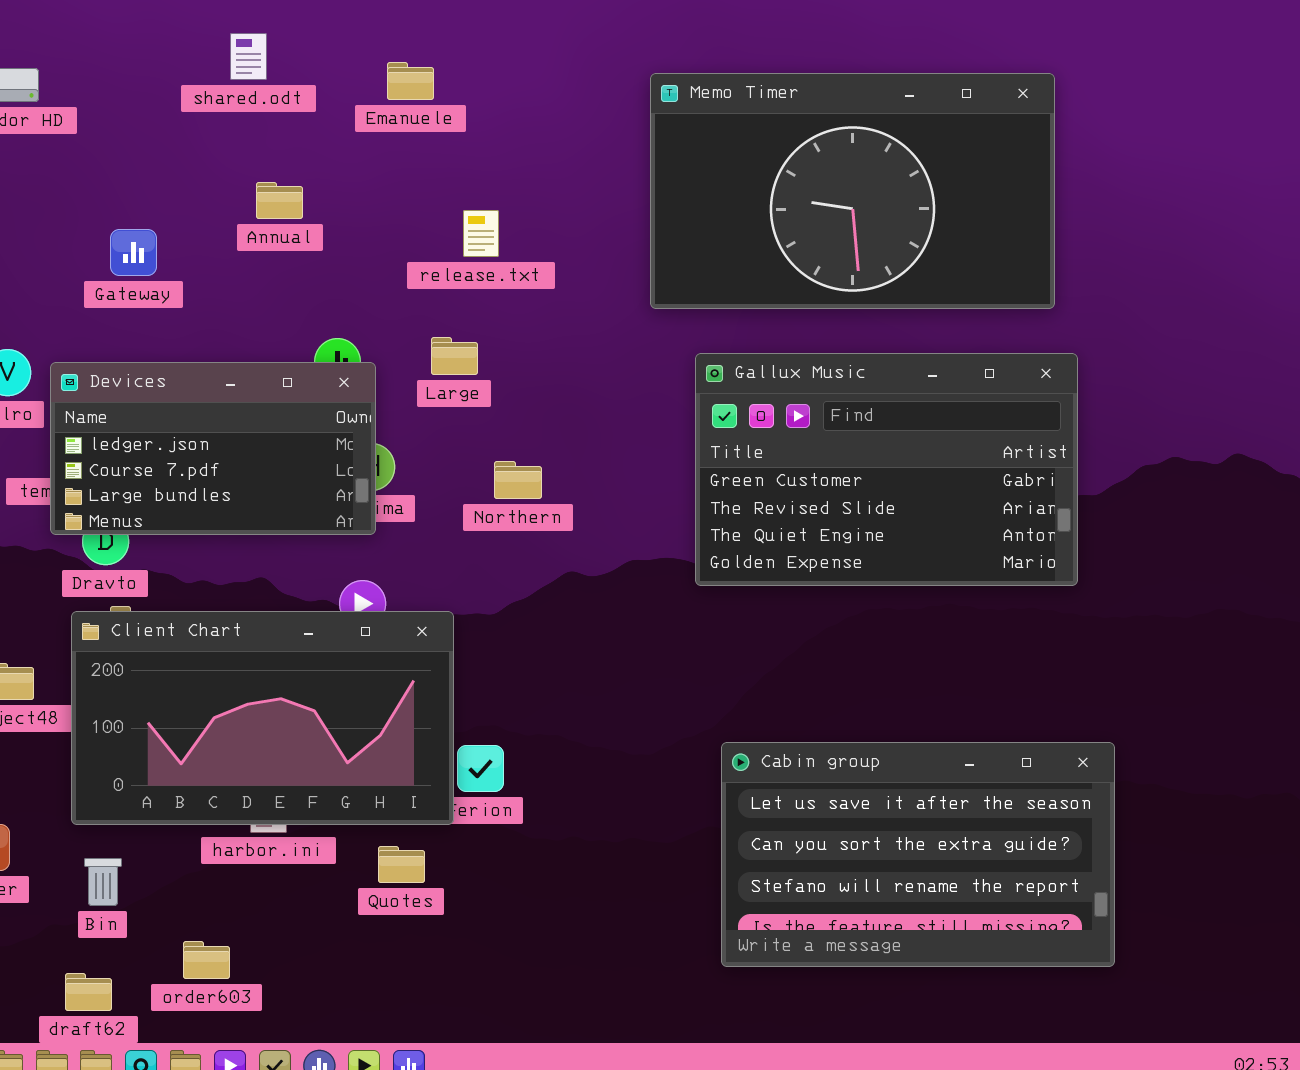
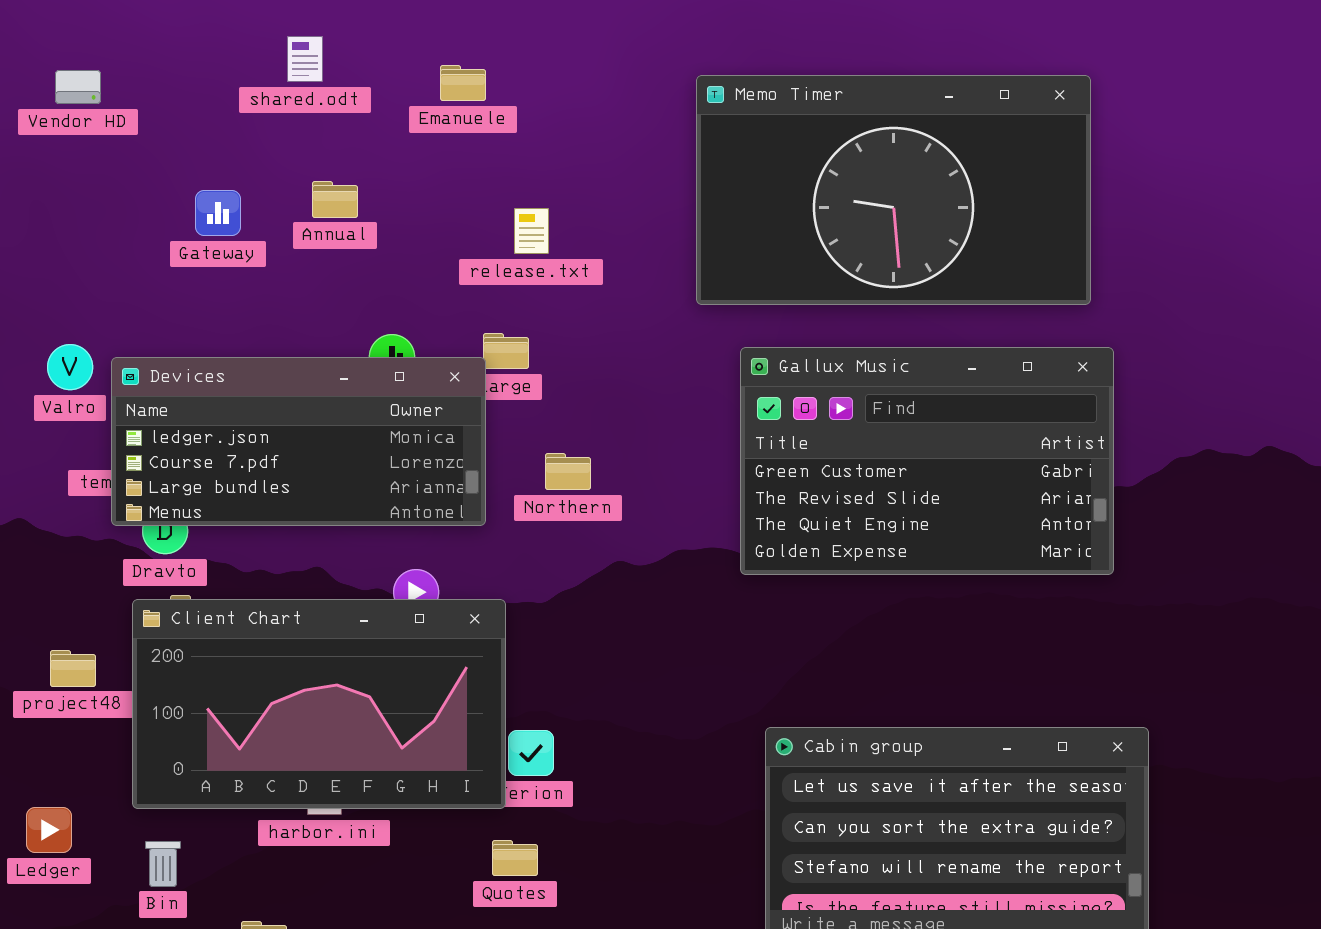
Gateway: [110,229,157,276] -> [195,190,241,236], moved
Devices: [50,362,376,535] -> [111,357,486,526], resized
Quotes: [378,846,425,883] -> [492,840,538,876], moved

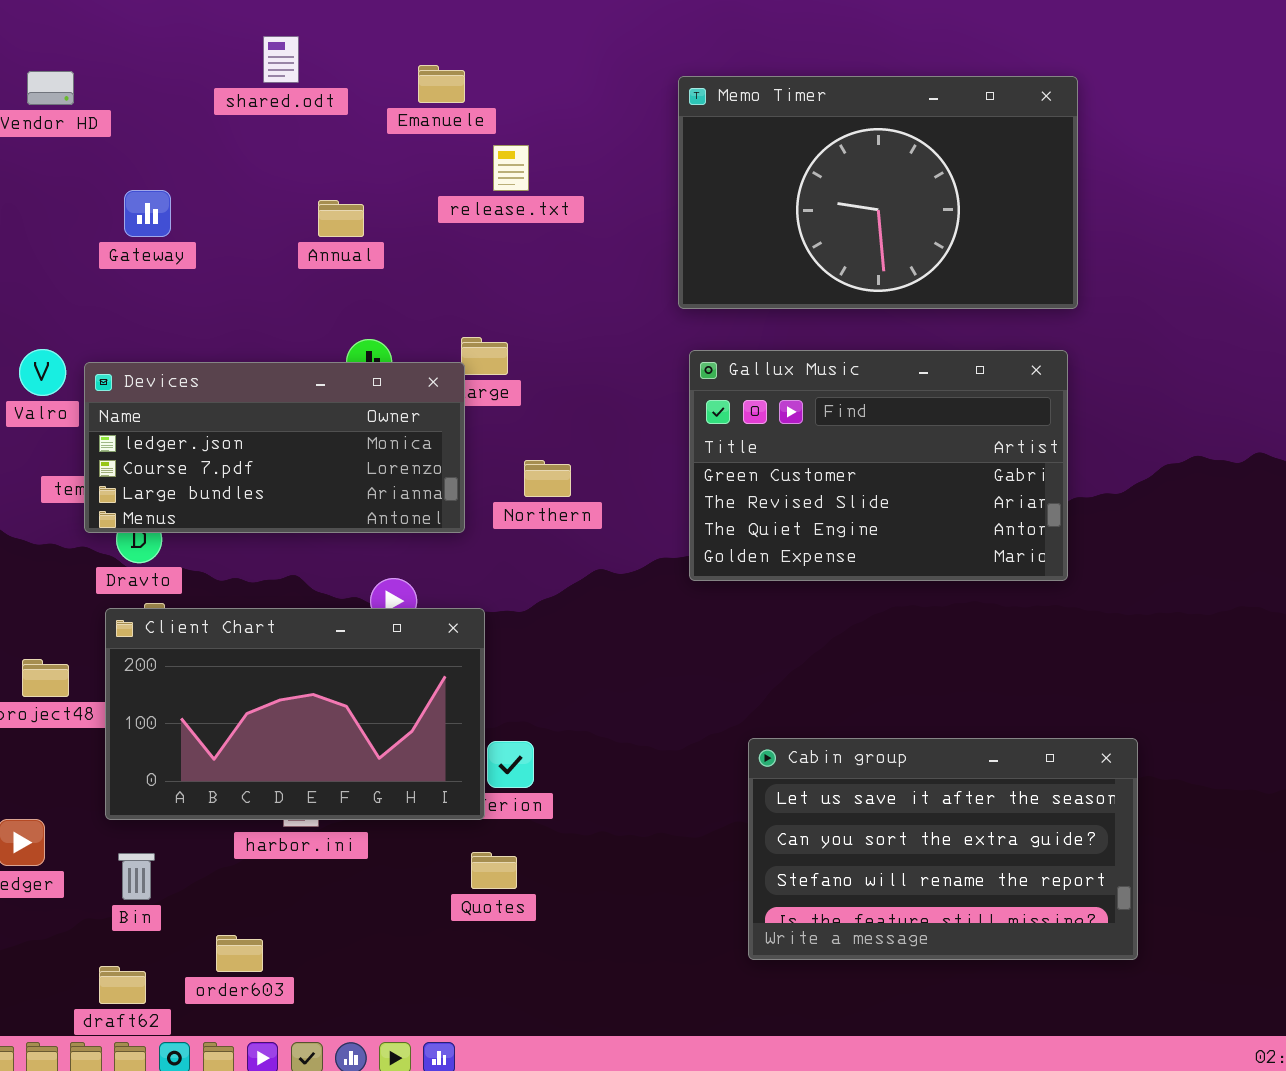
Annual: [312,181,358,218] -> [318,200,364,237], moved
Gateway: [195,190,241,236] -> [124,190,171,237], moved
release.txt: [514,208,549,254] -> [493,145,529,191], moved
Gallux Music: [740,347,1114,575] -> [689,350,1068,581], moved

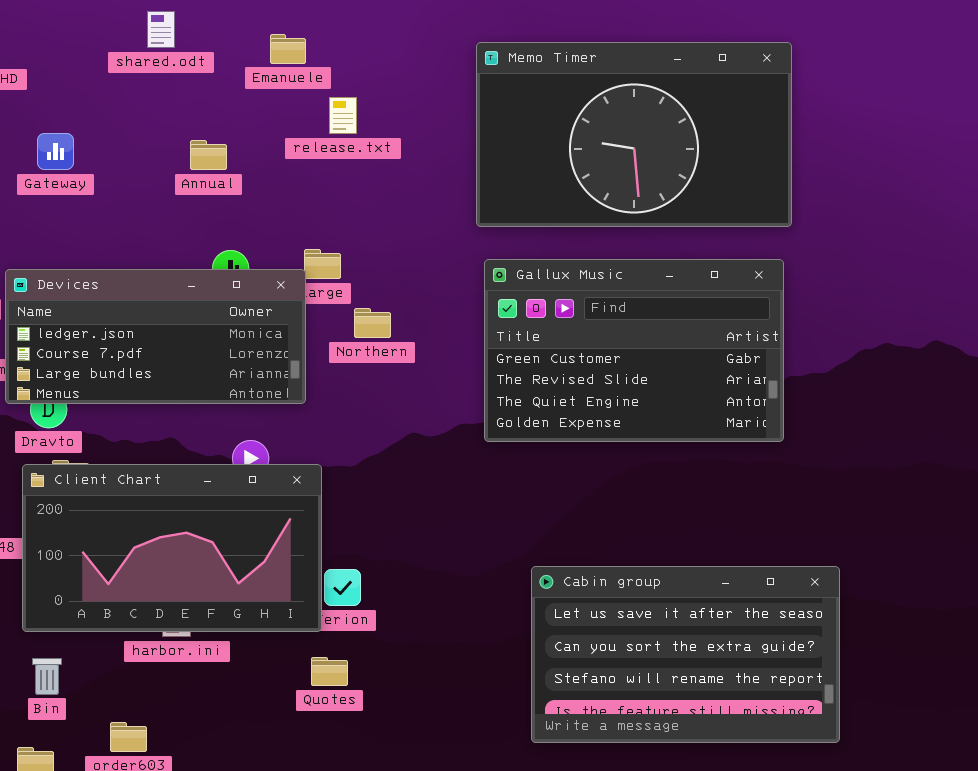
Northern: [524,460,571,497] -> [354,308,391,338], moved

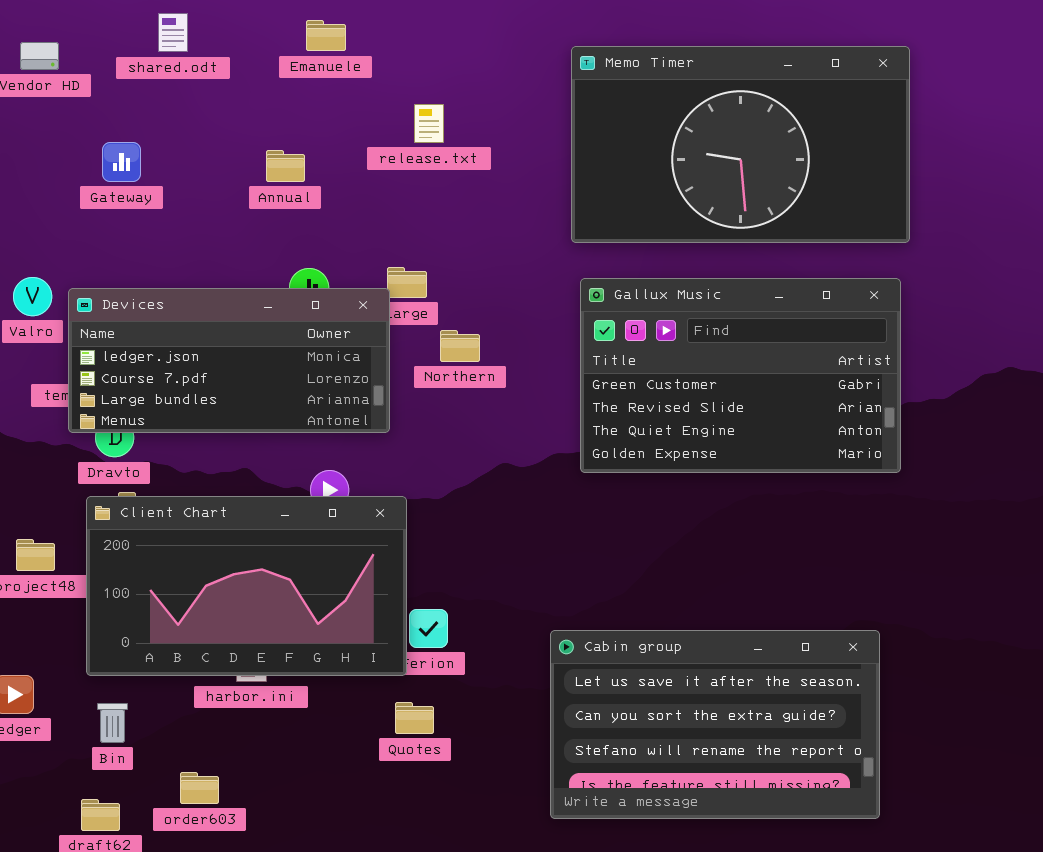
shared.odt: [147,11,175,48] -> [158,13,188,52], moved
Emanuele: [270,34,306,64] -> [306,20,346,51], moved
Cabin group: [531,566,840,743] -> [550,630,880,819], moved

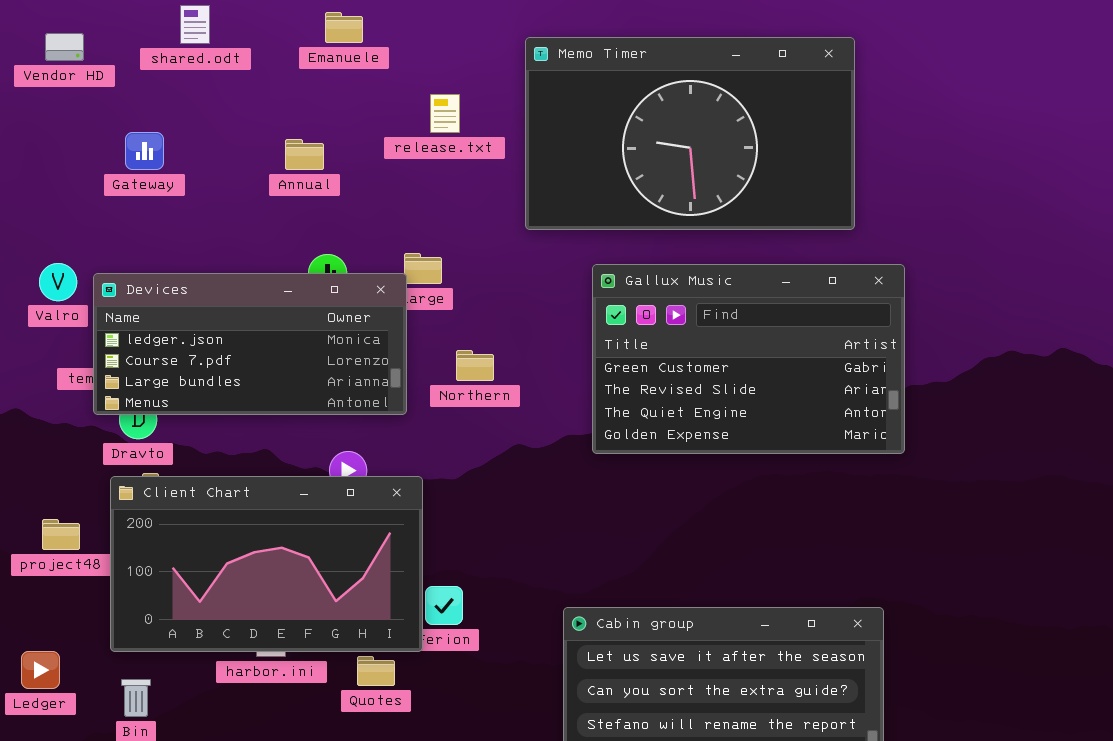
Memo Timer: [571,46,910,243] -> [525,37,855,230], moved
Northern: [440,330,480,362] -> [456,350,494,381], moved
Quotes: [395,702,434,734] -> [357,656,395,686], moved

